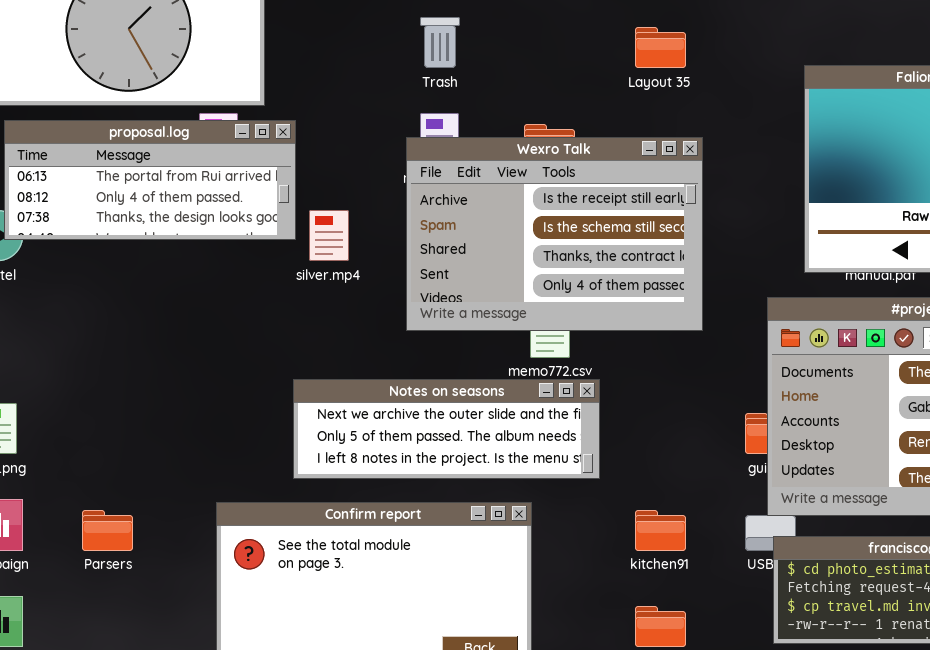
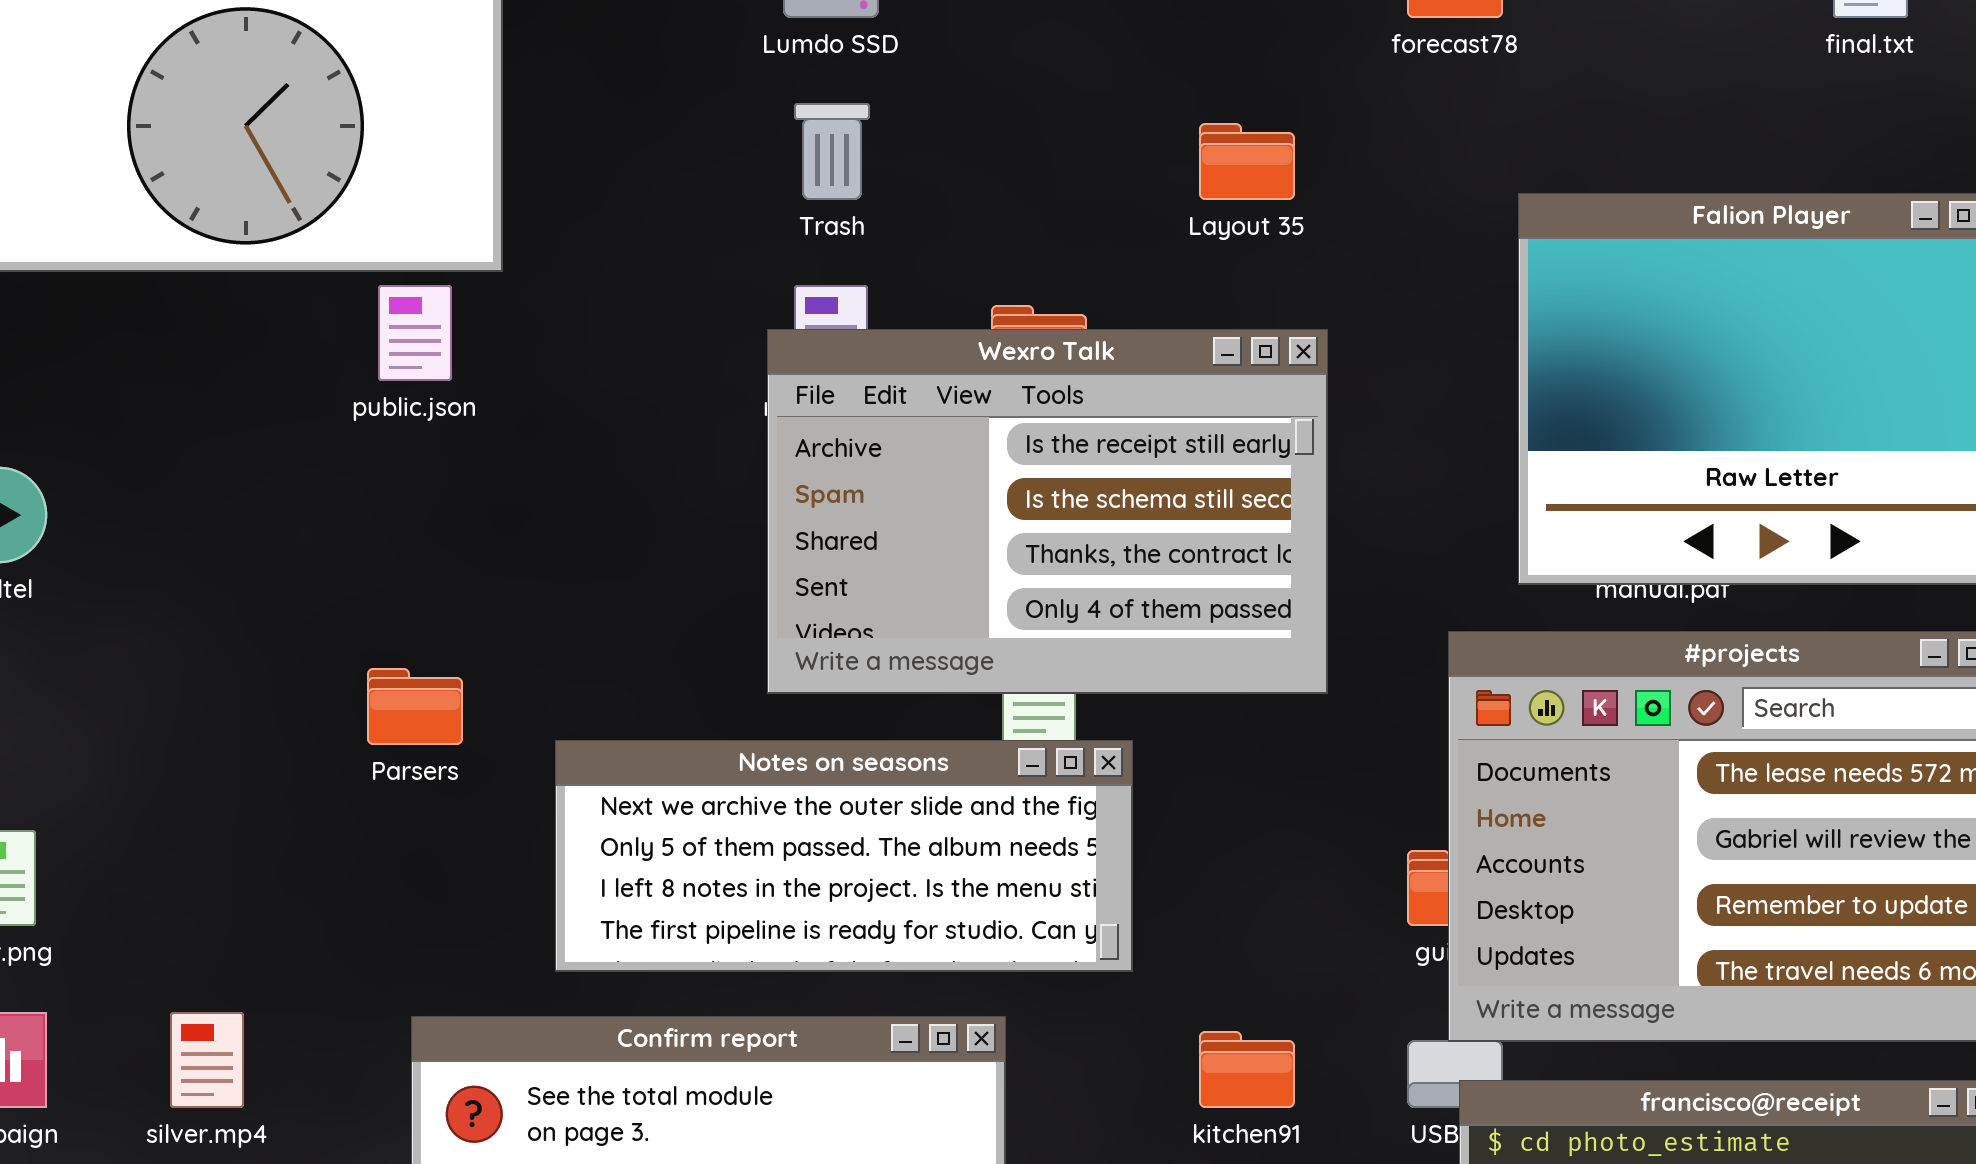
proposal.log: [4,120,296,240] -> none, closed
silver.mp4: [309,210,349,261] -> [170,1012,244,1108], moved
Notes on seasons: [293,379,600,479] -> [555,740,1133,972], resized
Parsers: [82,510,133,551] -> [367,668,463,745], moved

